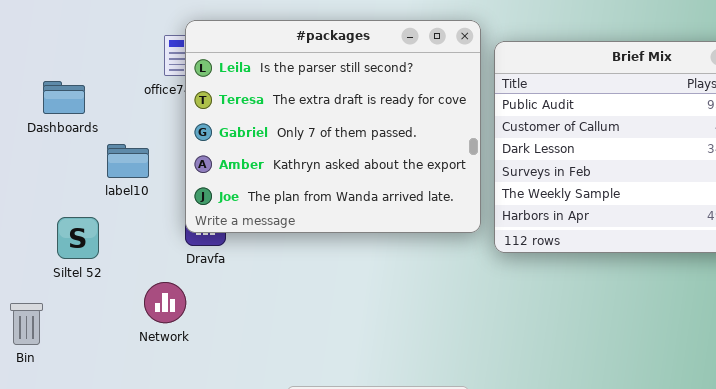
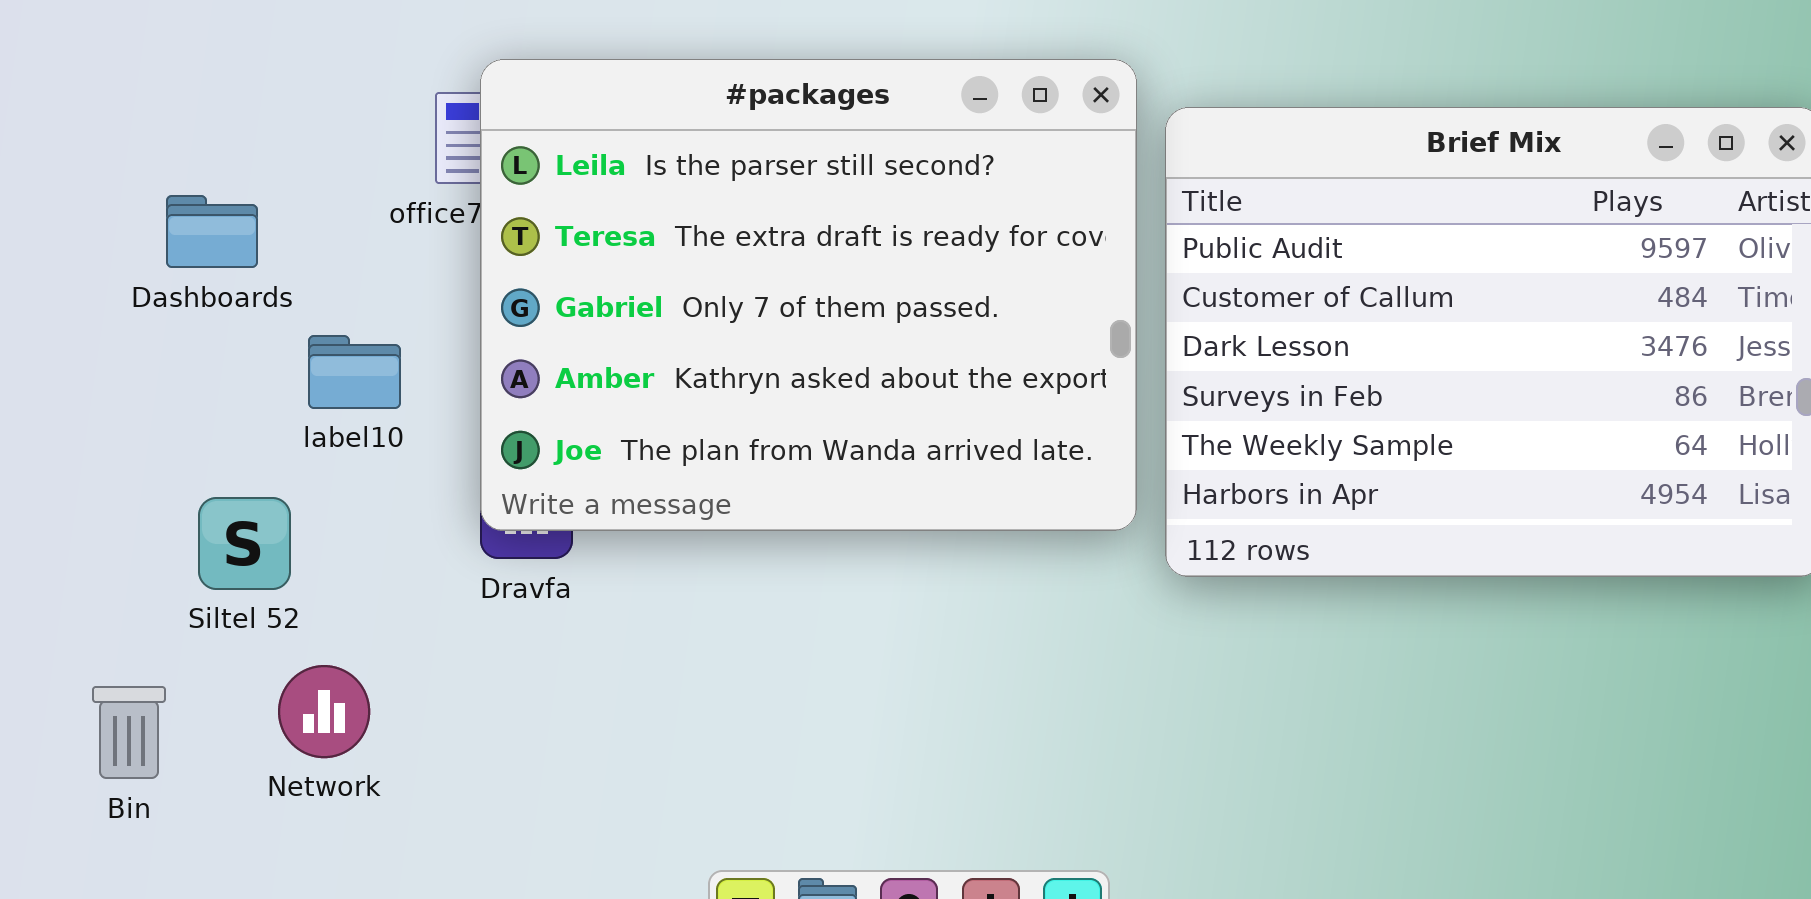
Network: [144,282,186,323] -> [278,665,370,758], moved

